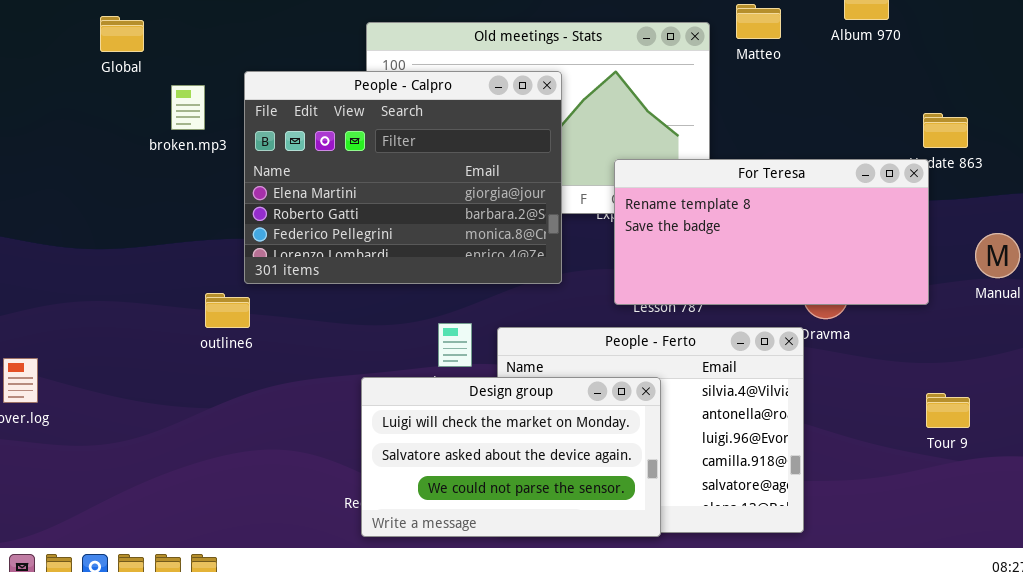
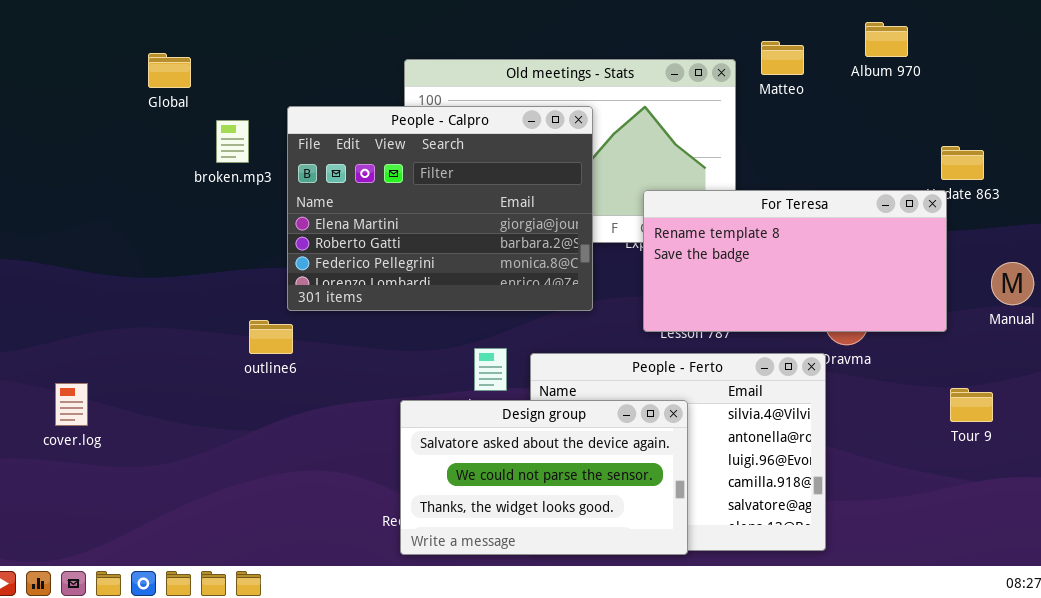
Design group: [361,377,661,537] -> [400,400,688,555], scrolled down 1 row
Tour 9: [926,393,970,428] -> [950,388,993,422], moved

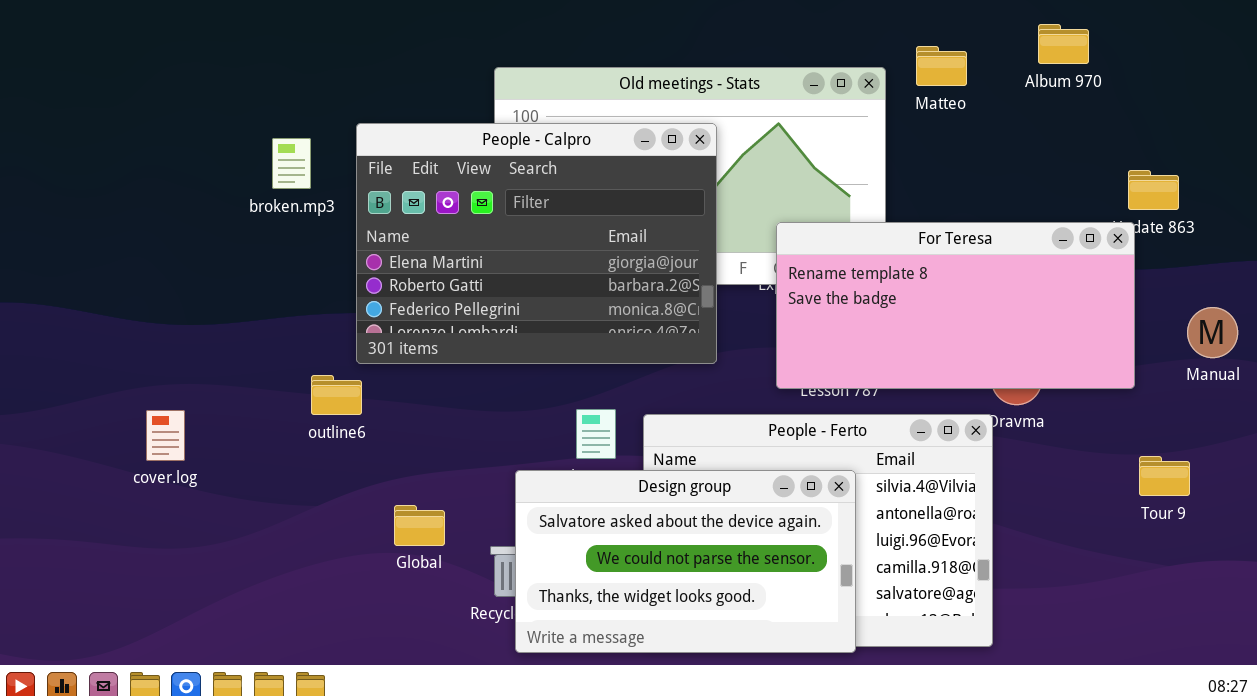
Global: [148,53,191,88] -> [394,505,445,546], moved
cover.log: [55,383,88,426] -> [146,410,185,461], moved
Design group: [400,400,688,555] -> [515,470,856,653], moved

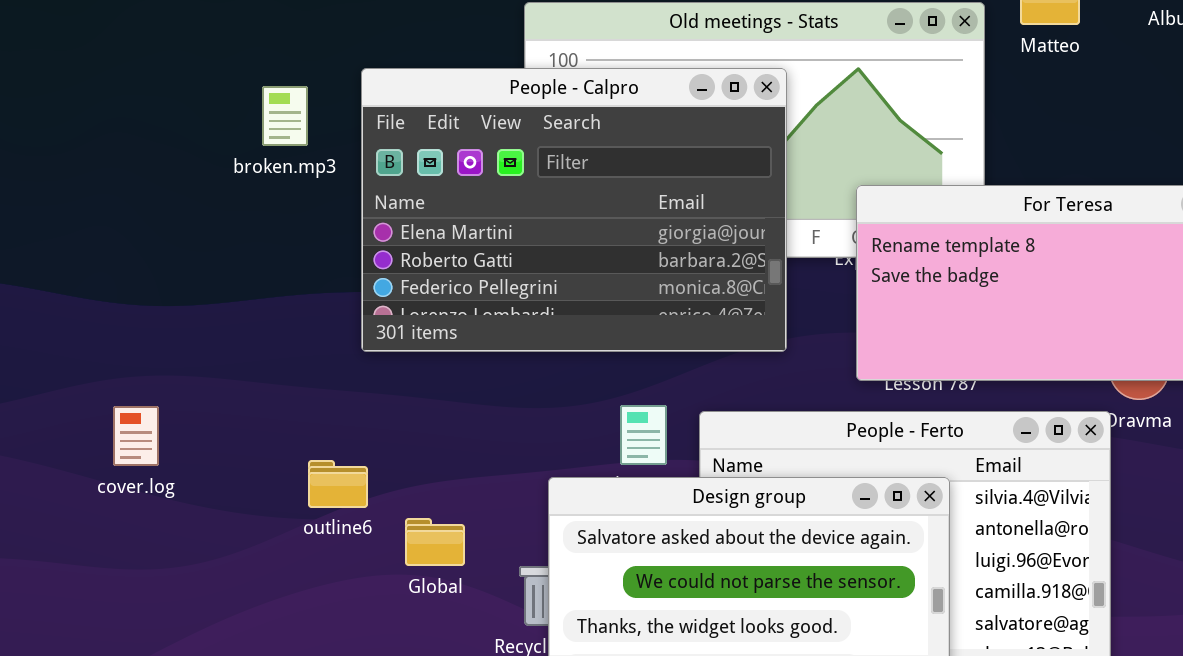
outline6: [311,375,362,415] -> [308,460,368,508], moved

